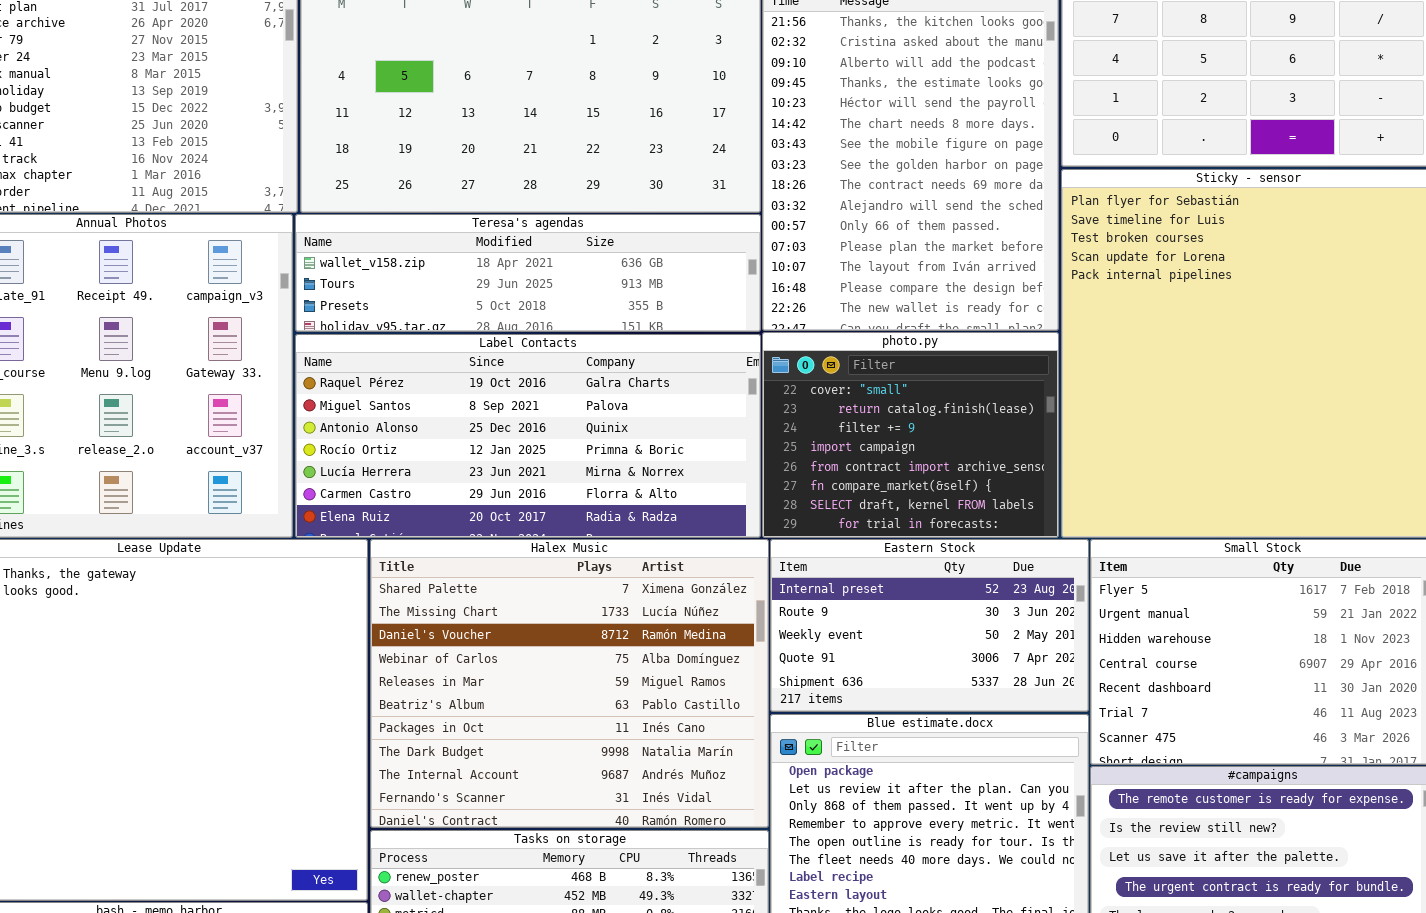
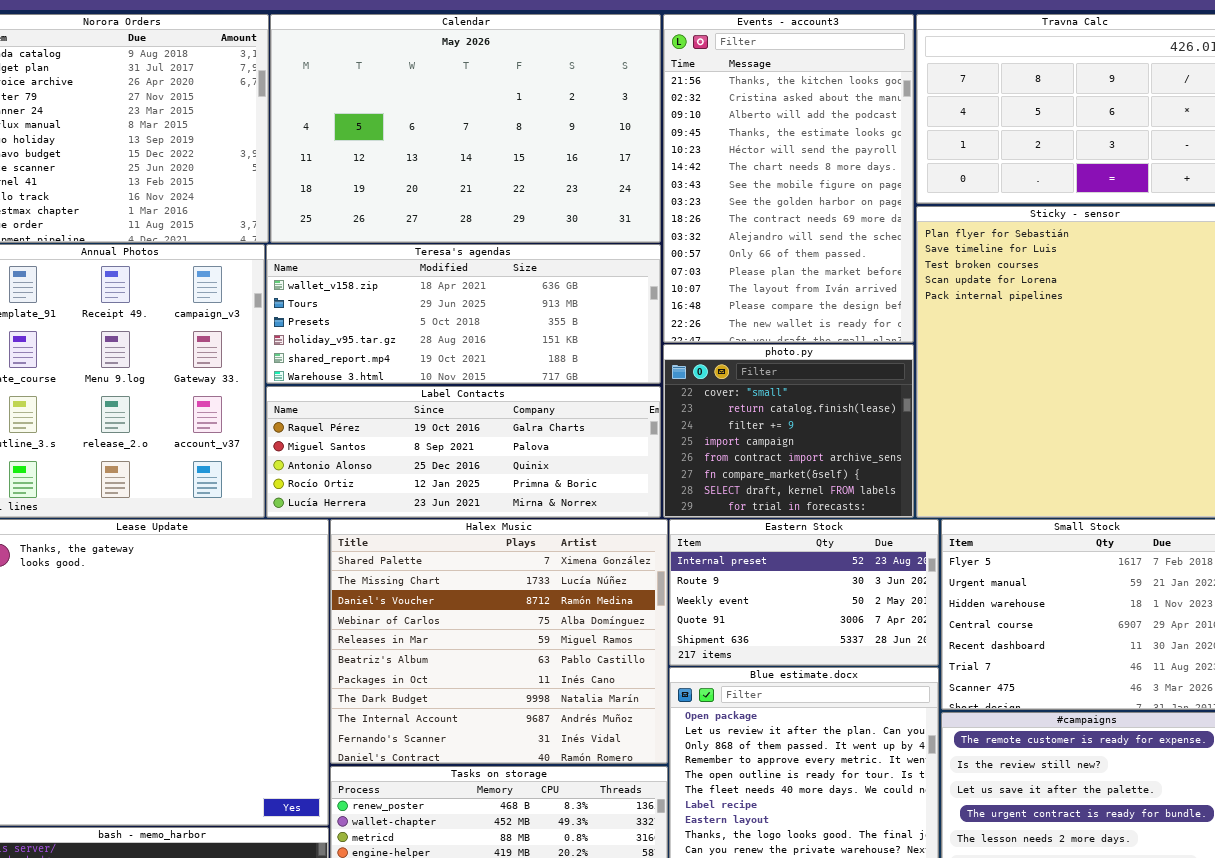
Teresa's agendas: [295,214,761,332] -> [266,244,661,384], resized
Label Contacts: [295,334,761,538] -> [266,386,661,518], resized

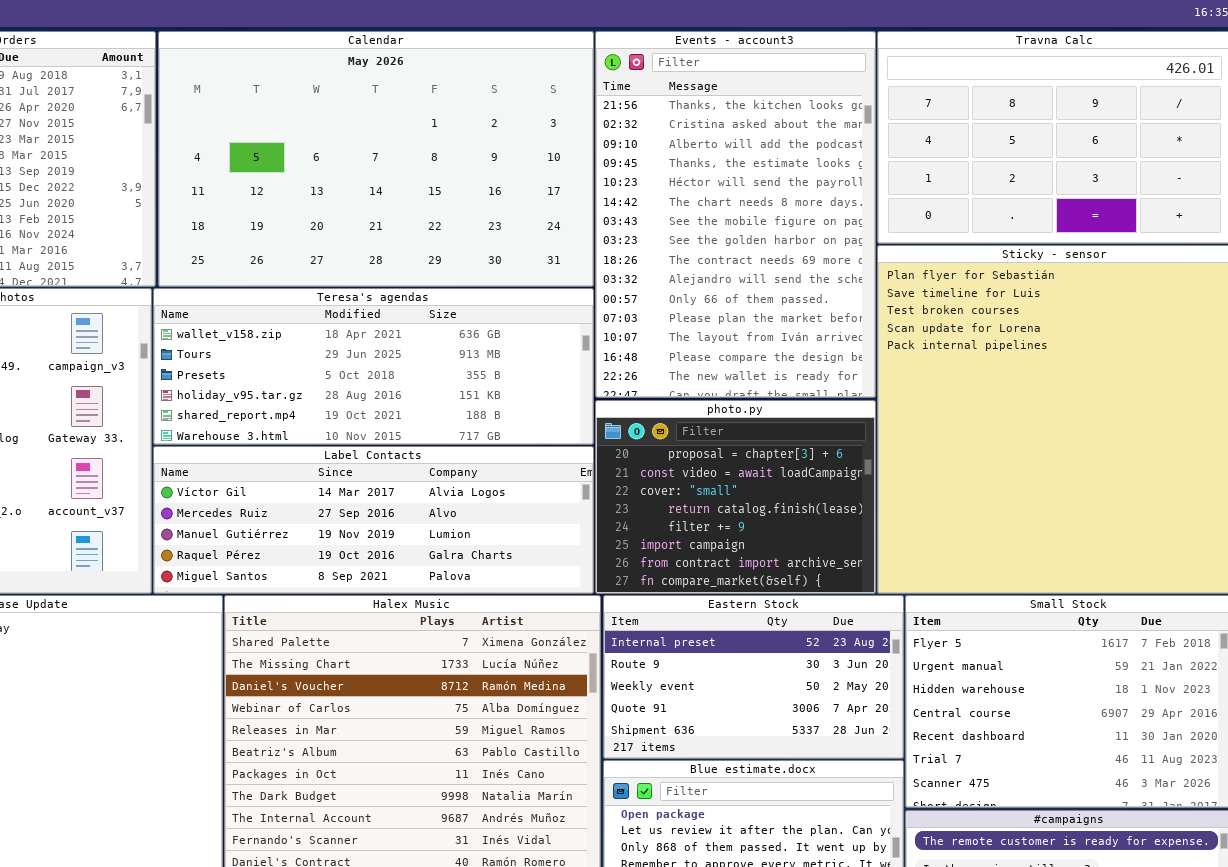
photo.py: [663,344,914,518] -> [595,400,876,594], scrolled up 2 rows
Label Contacts: [266,386,661,518] -> [153,446,594,594], scrolled up 3 rows

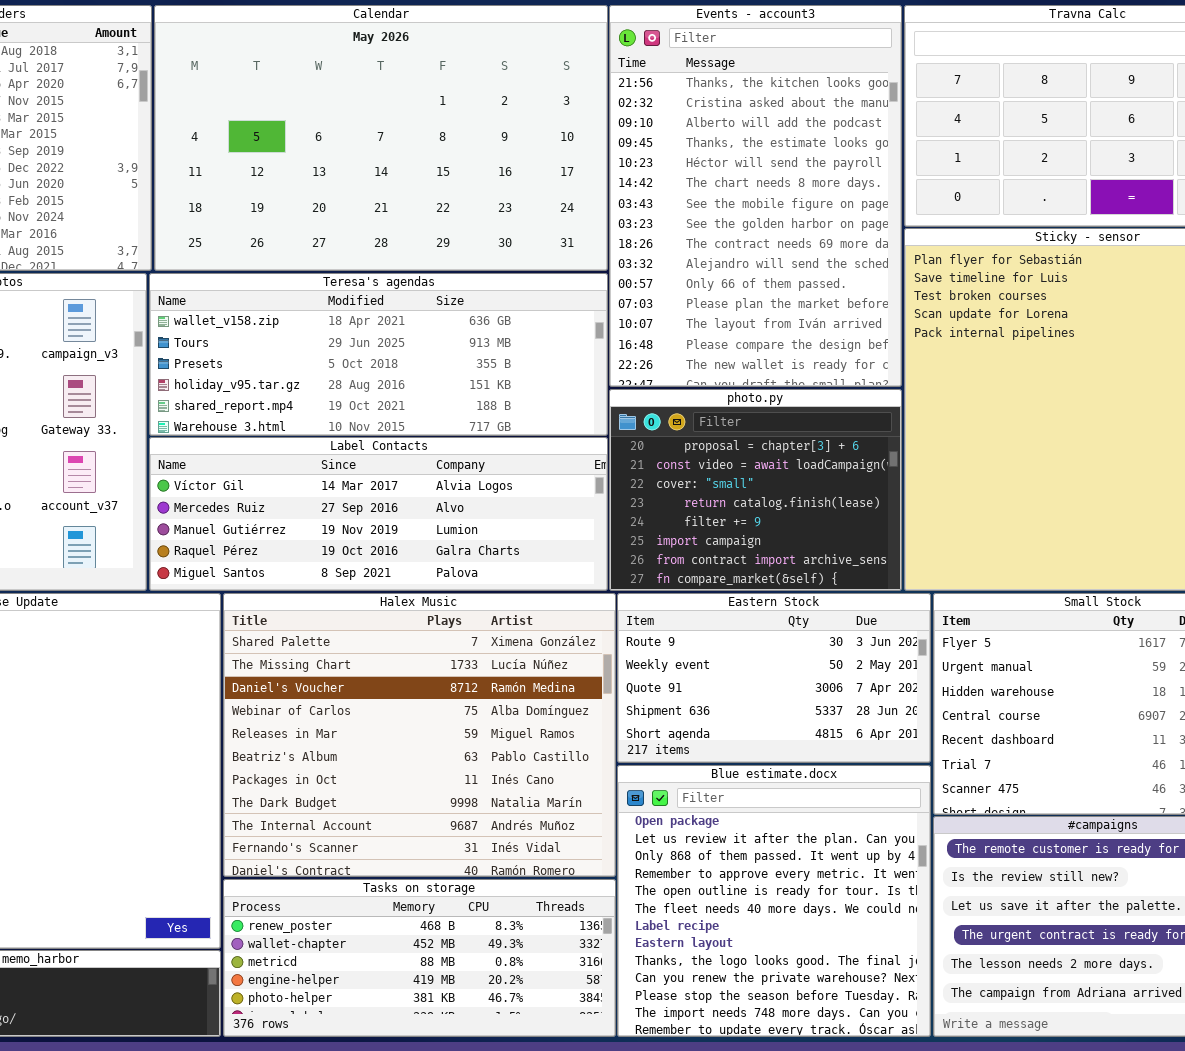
Eastern Stock: [603,595,904,759] -> [617,593,931,763], scrolled down 1 row

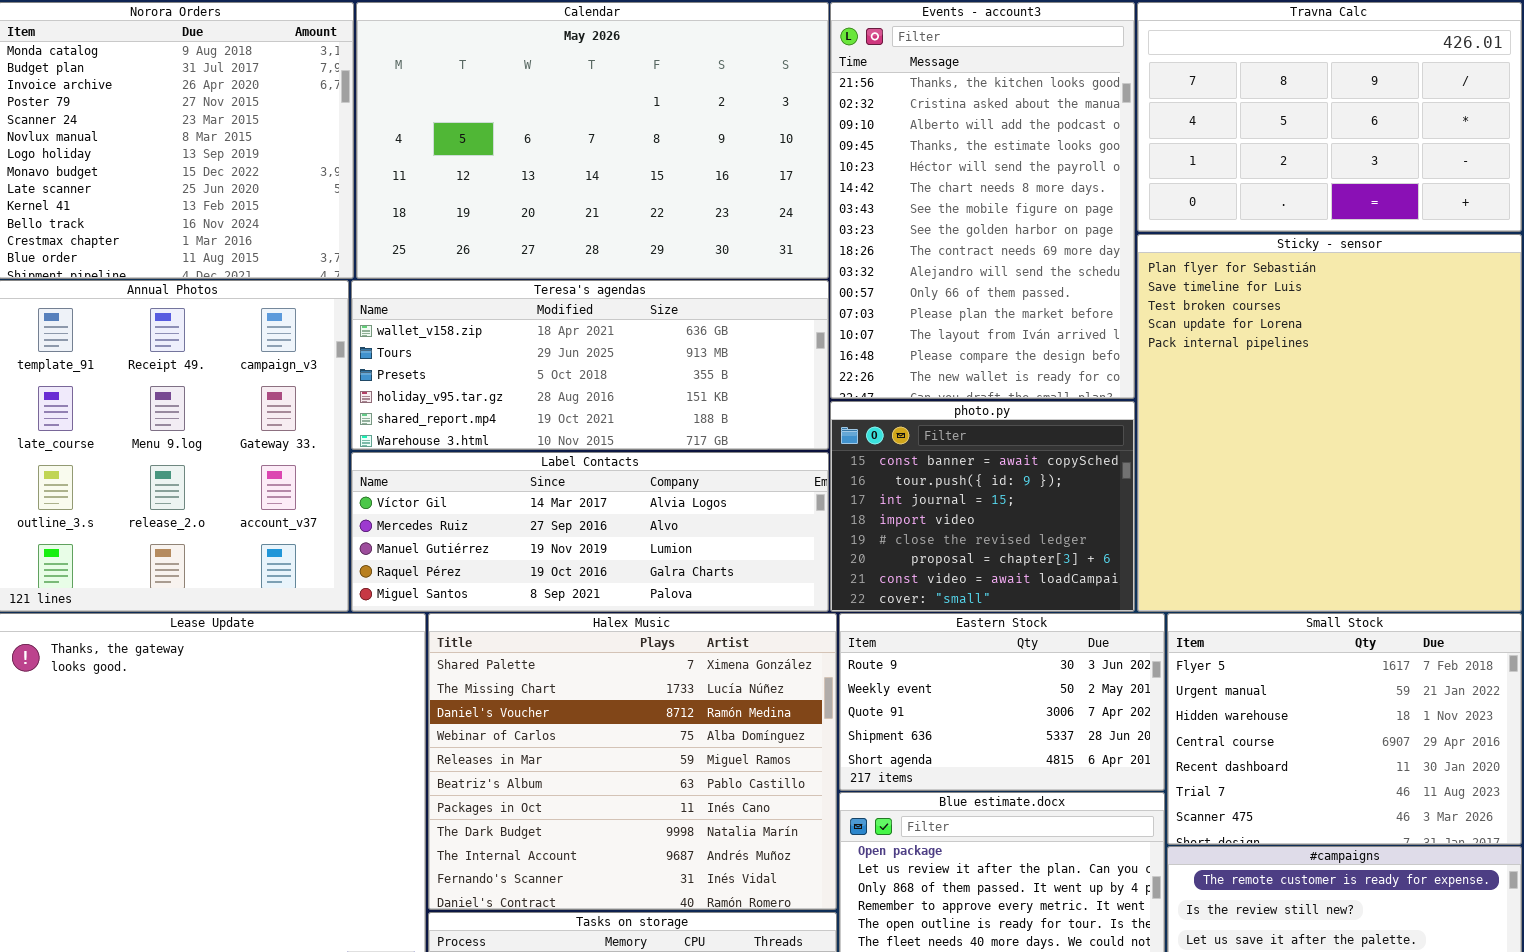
photo.py: [609,389,902,591] -> [830,401,1135,612], scrolled up 5 rows

